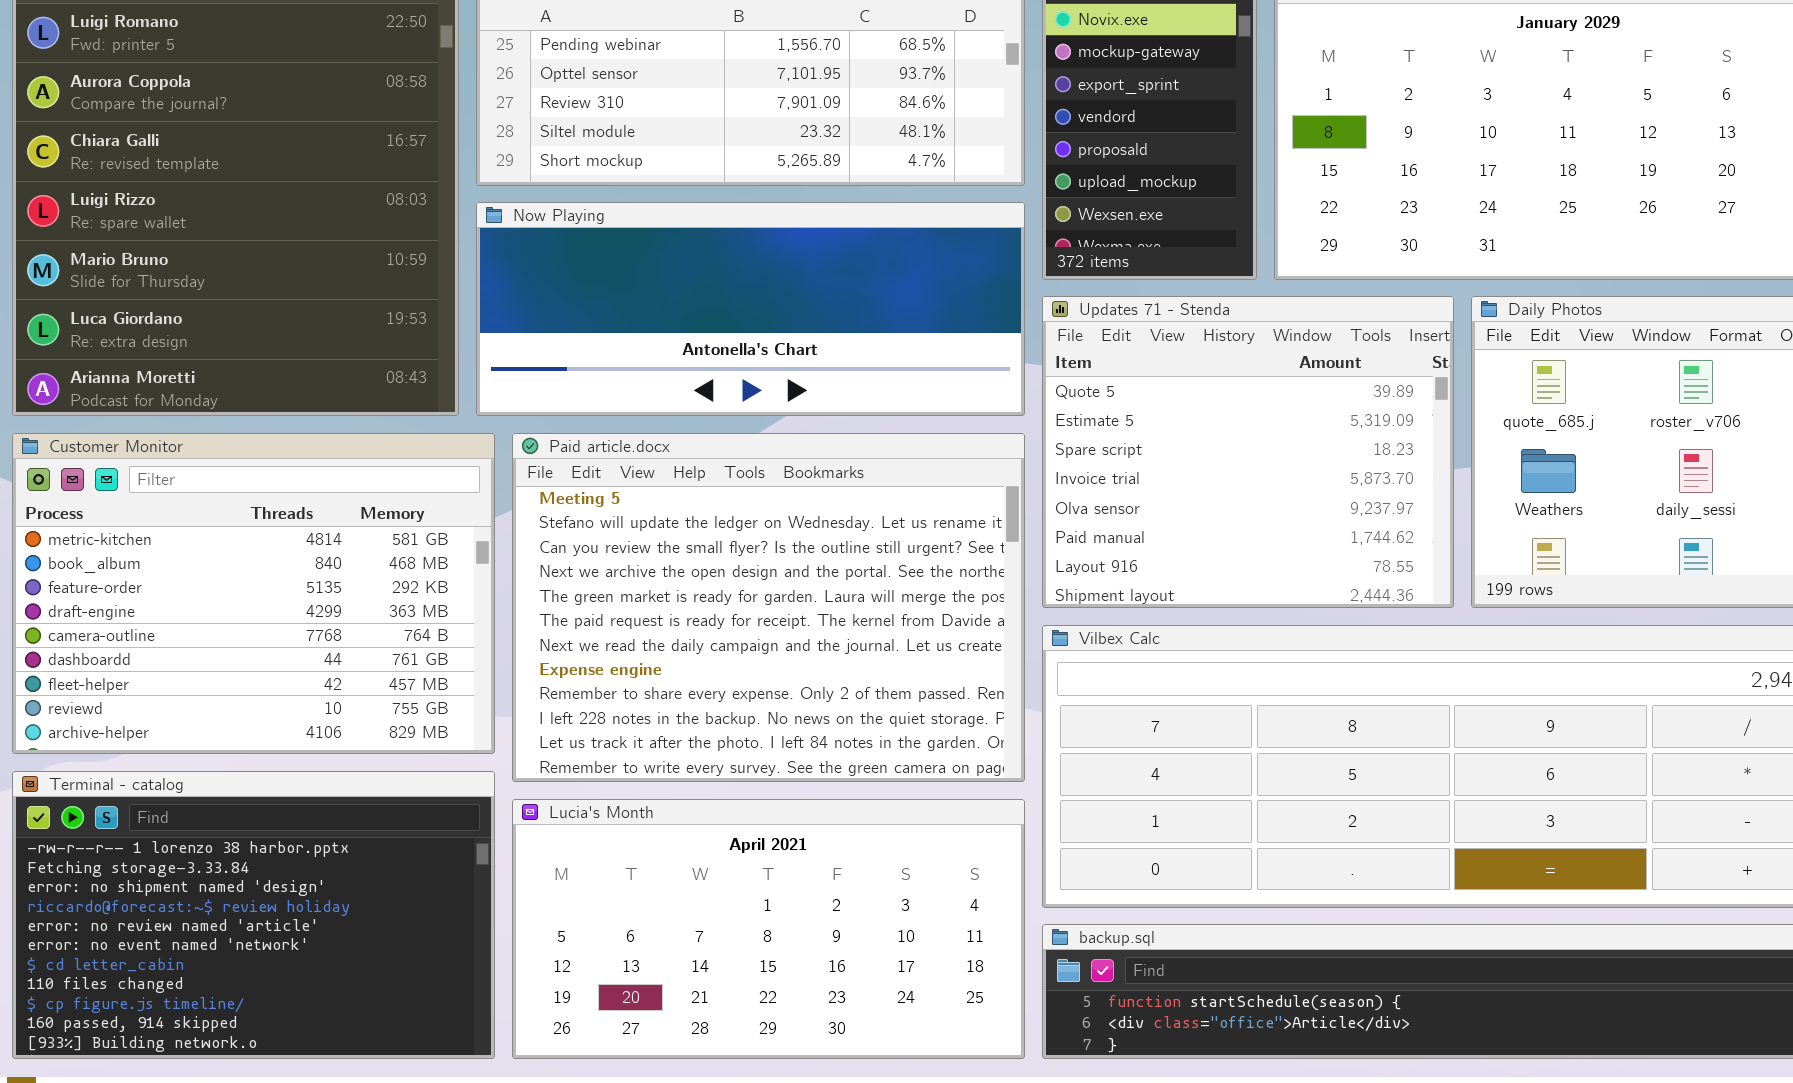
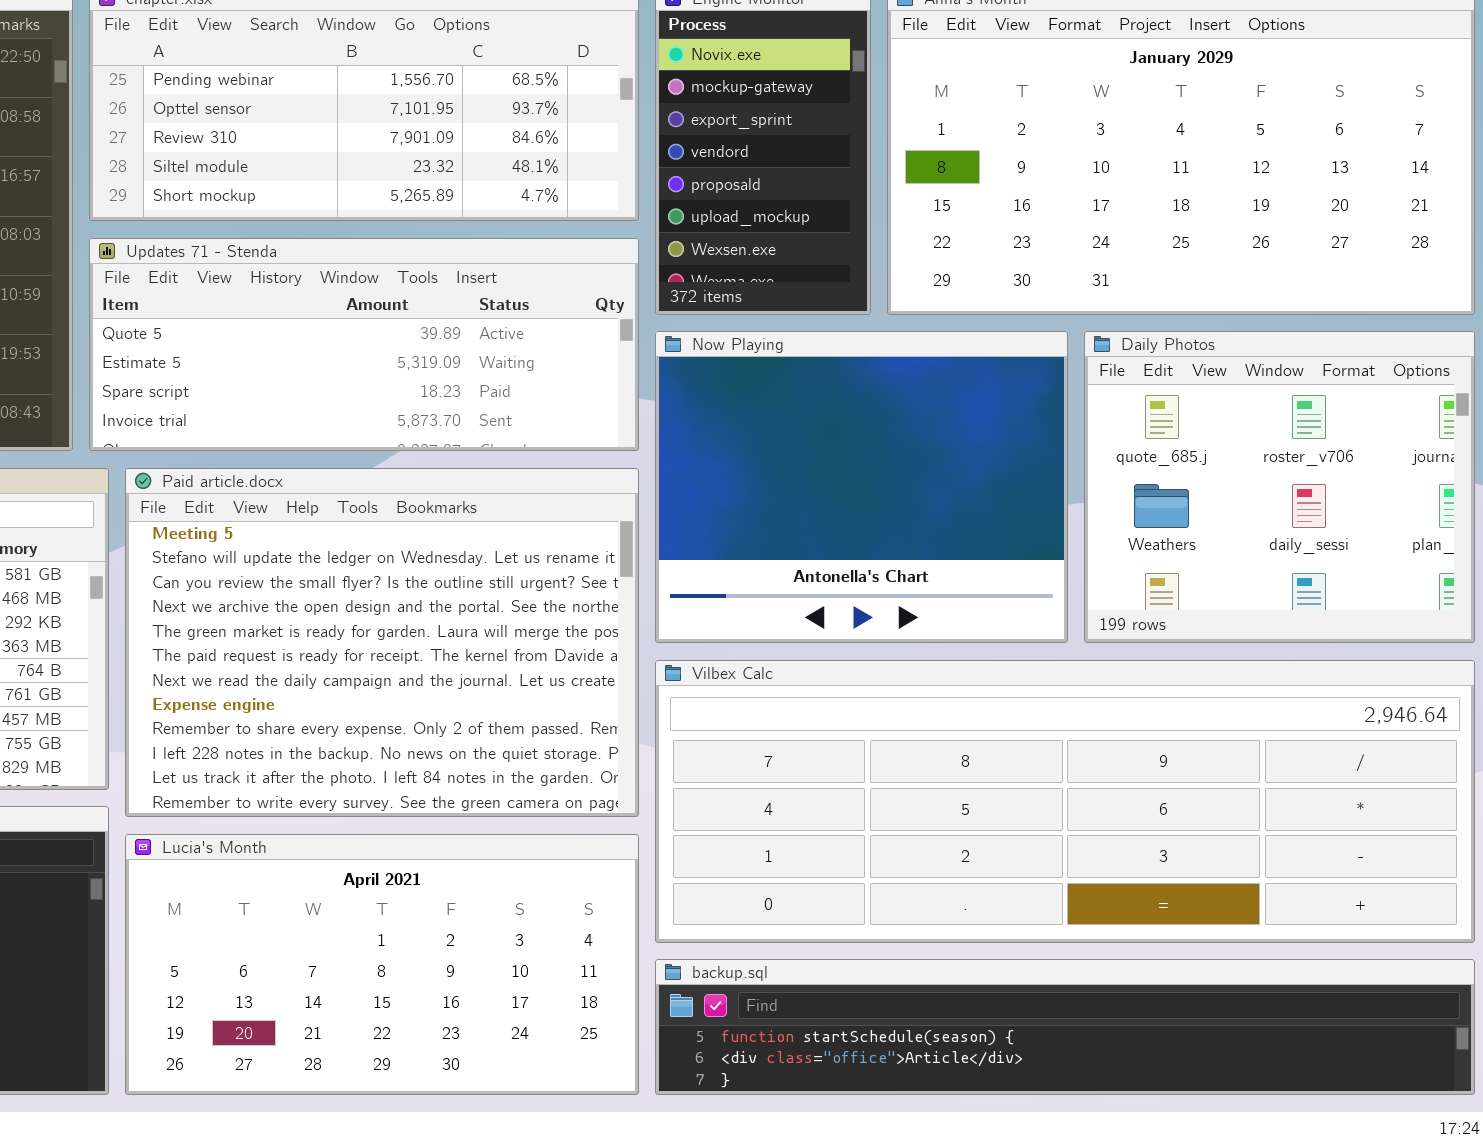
Now Playing: [476,202,1025,416] -> [655,331,1068,643], moved, resized
Updates 71 - Stenda: [1042,296,1454,608] -> [89,238,639,451], moved, resized

